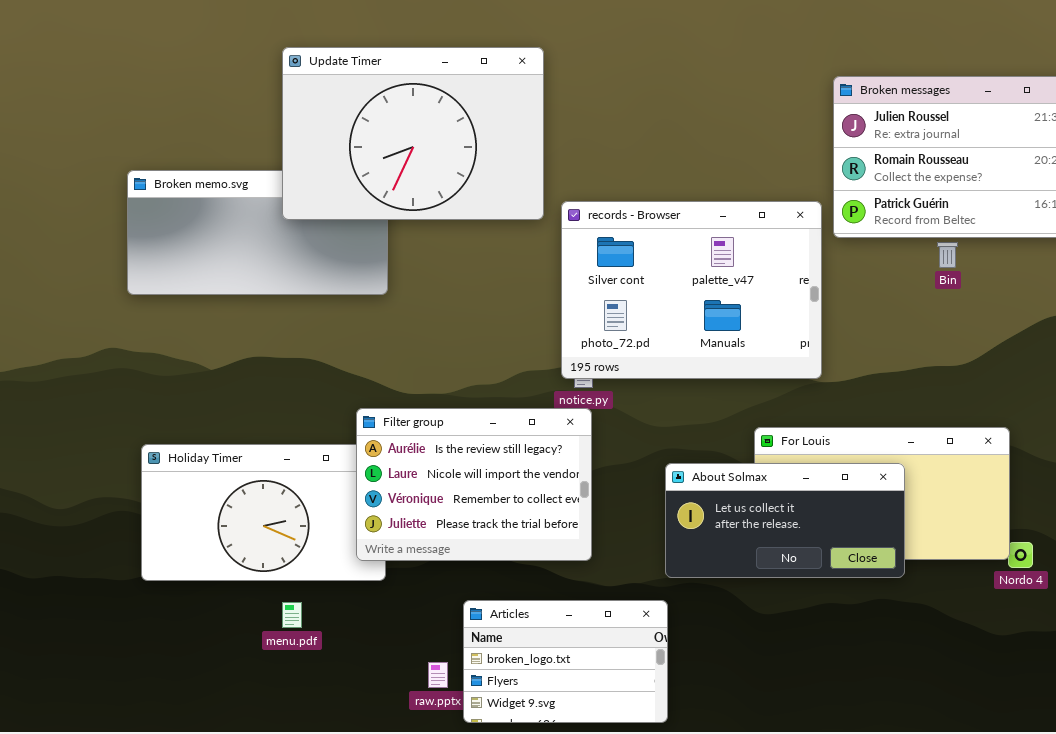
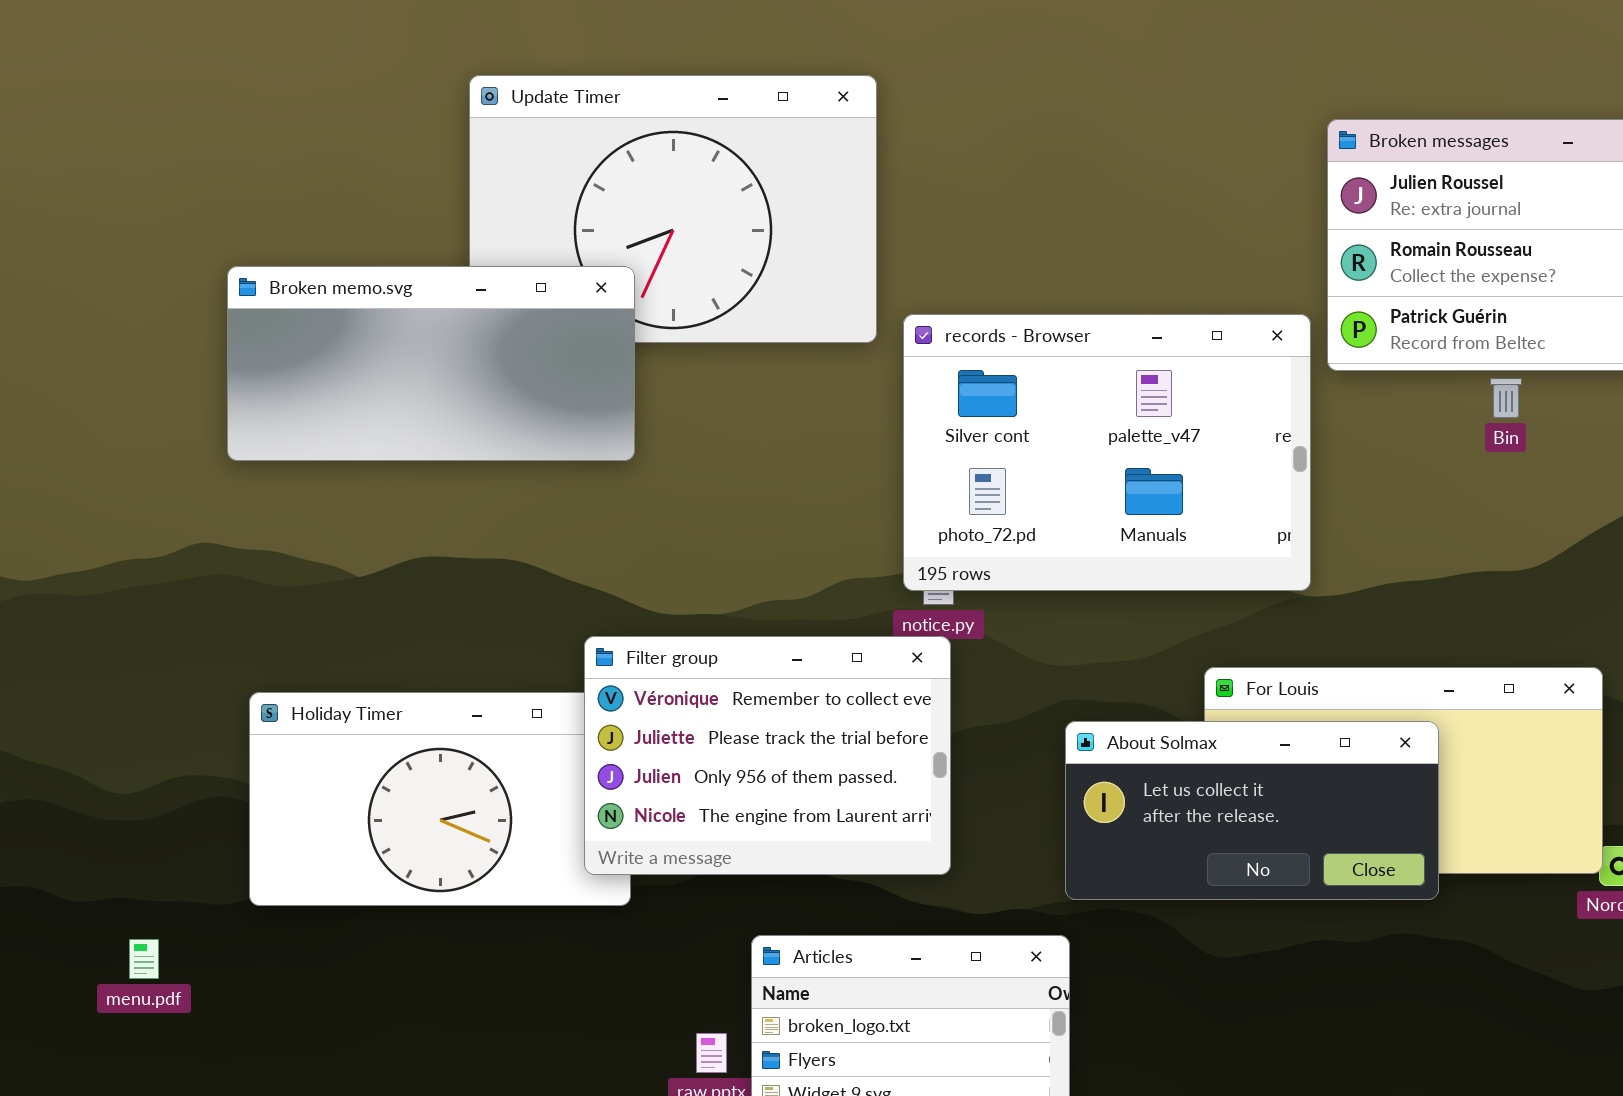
Broken memo.svg: [127,170,388,295] -> [227,266,635,461], raised
Filter group: [356,408,592,561] -> [584,636,951,875], scrolled down 2 rows
menu.pdf: [282,602,302,628] -> [129,939,159,979], moved

